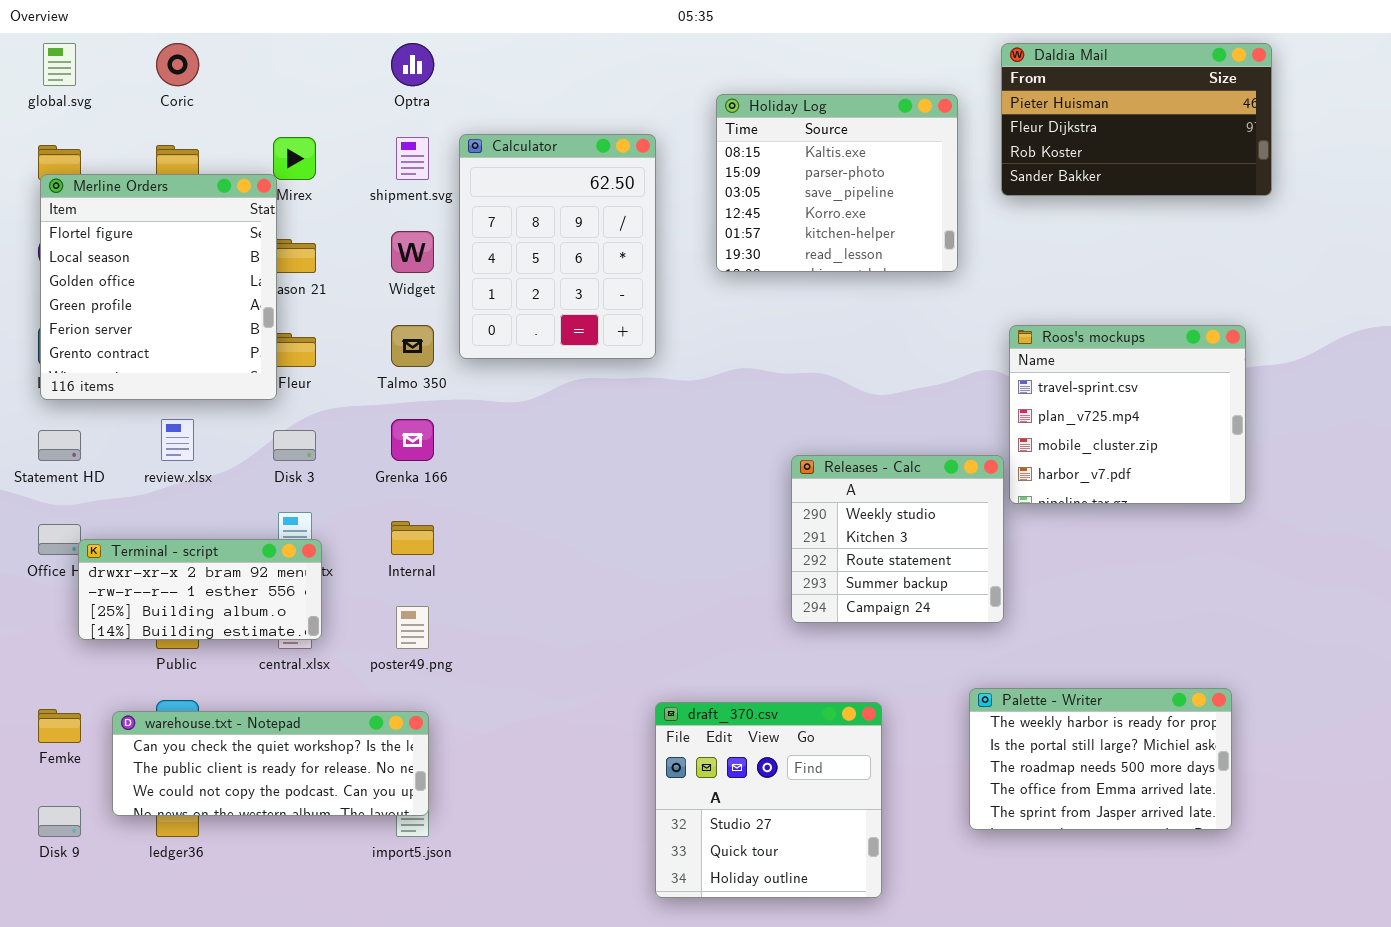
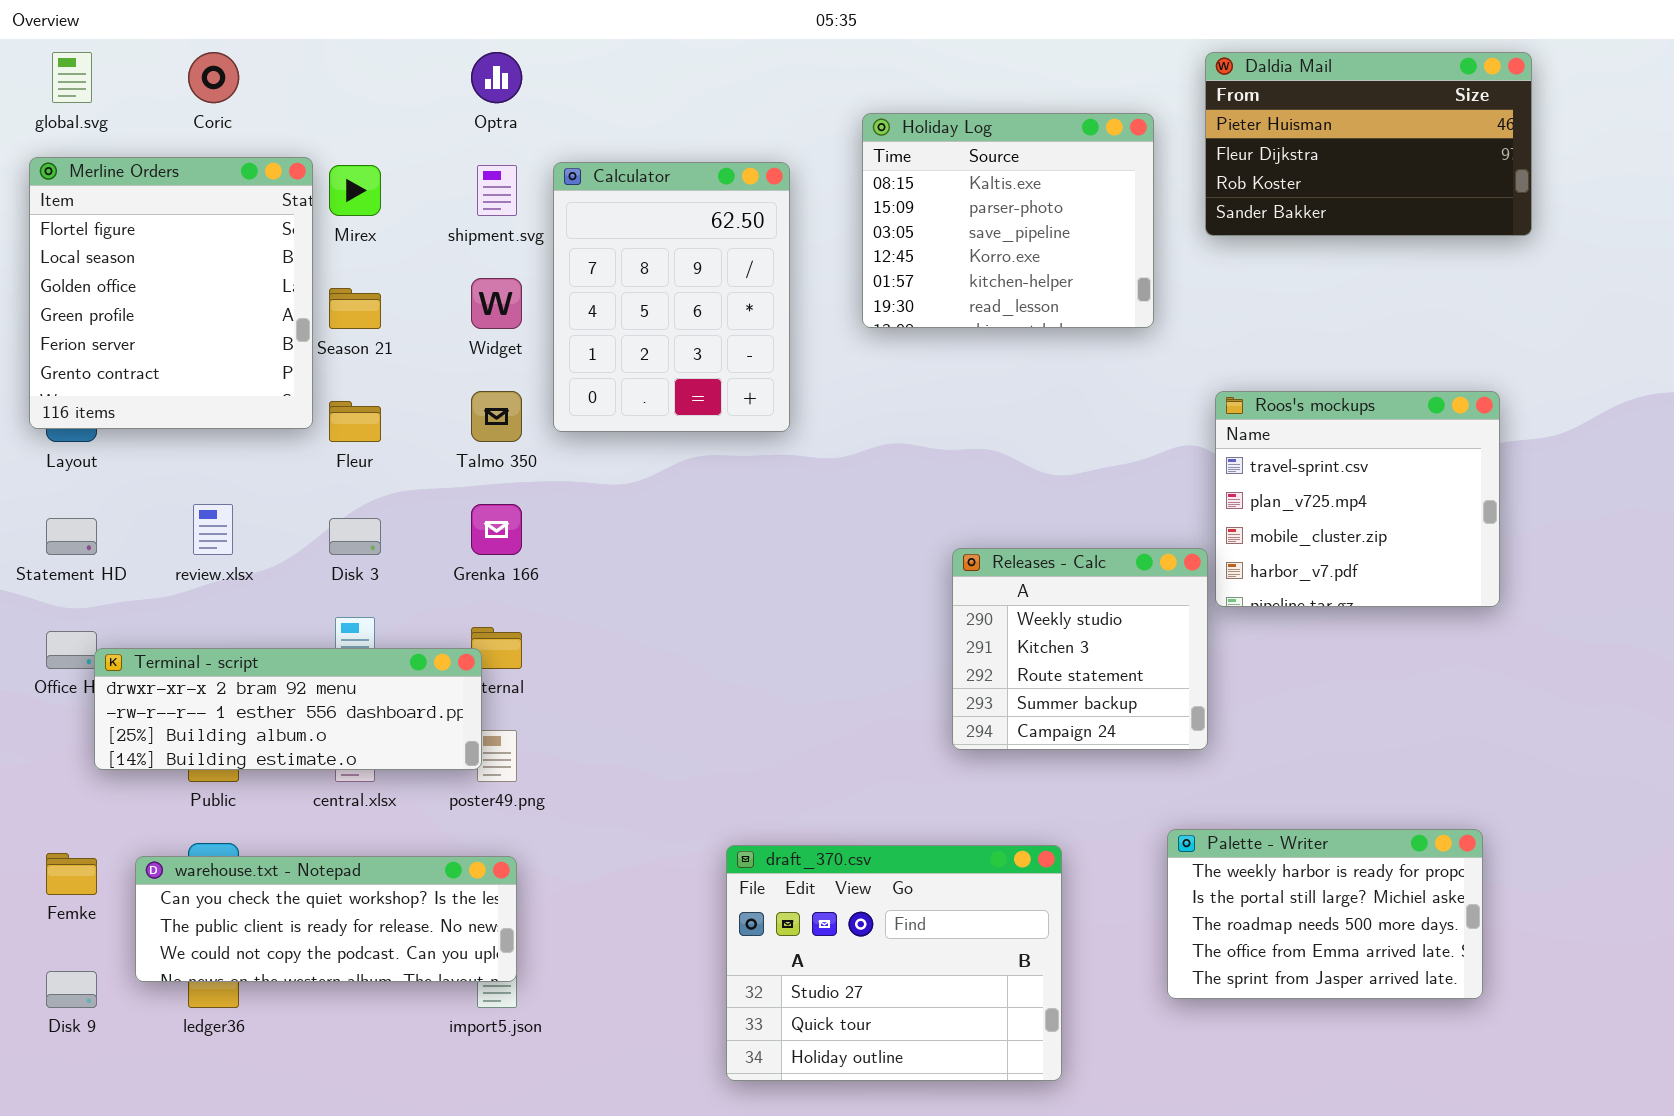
Merline Orders: [40,174,277,400] -> [29,157,313,429], moved
Terminal - script: [78,539,322,640] -> [94,648,482,770], resized
draft_370.csv: [655,702,882,898] -> [726,845,1062,1081], resized

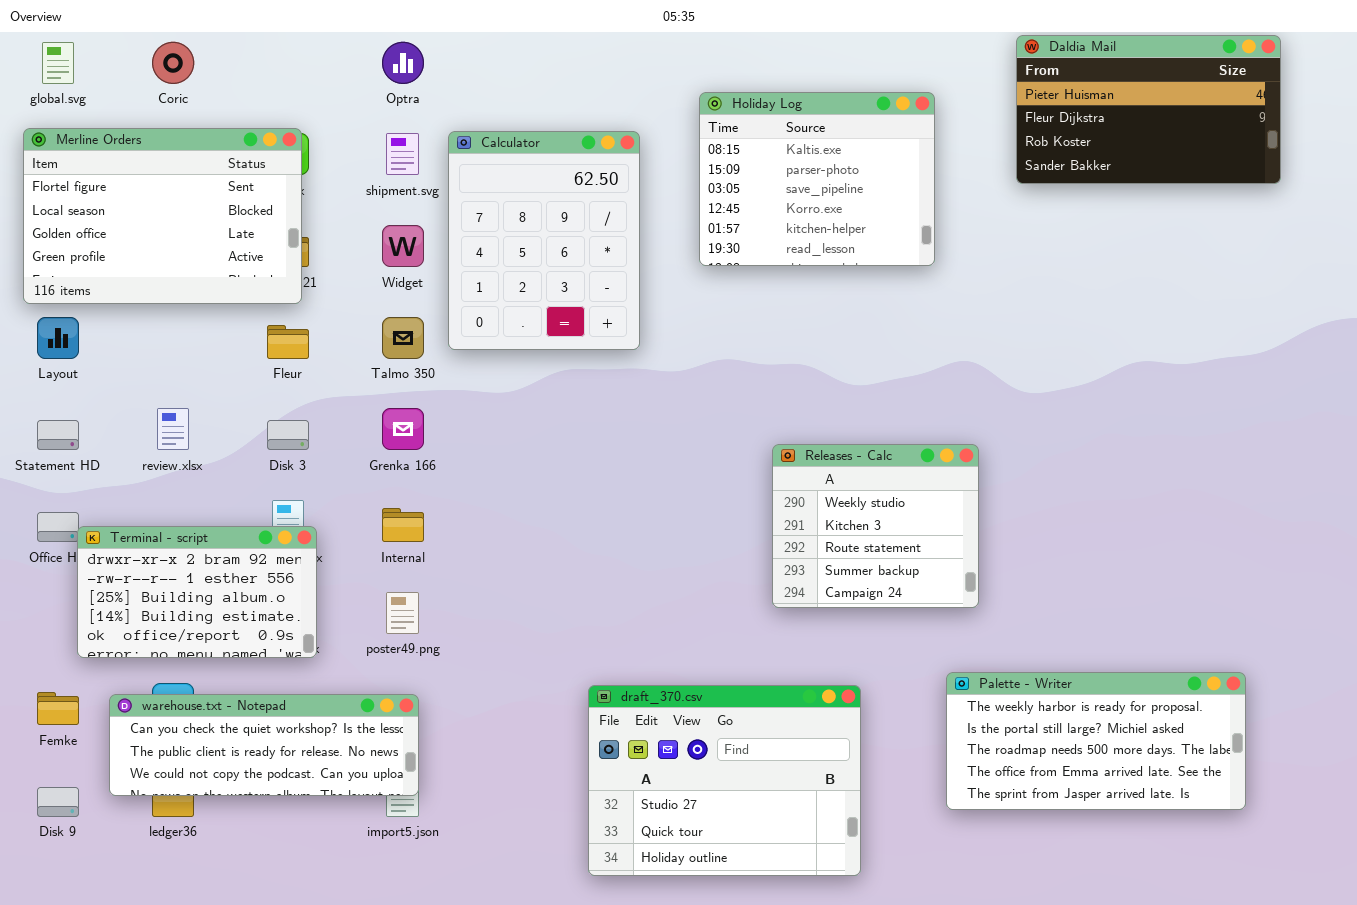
Daldia Mail: [1205,52,1532,236] -> [1016,35,1281,184], moved
Merline Orders: [29,157,313,429] -> [23,128,302,304], resized
Roos's mockups: [1215,391,1500,607] -> none, closed
Terminal - script: [94,648,482,770] -> [77,526,317,658], resized
Palette - Writer: [1167,829,1483,999] -> [946,672,1246,810], resized

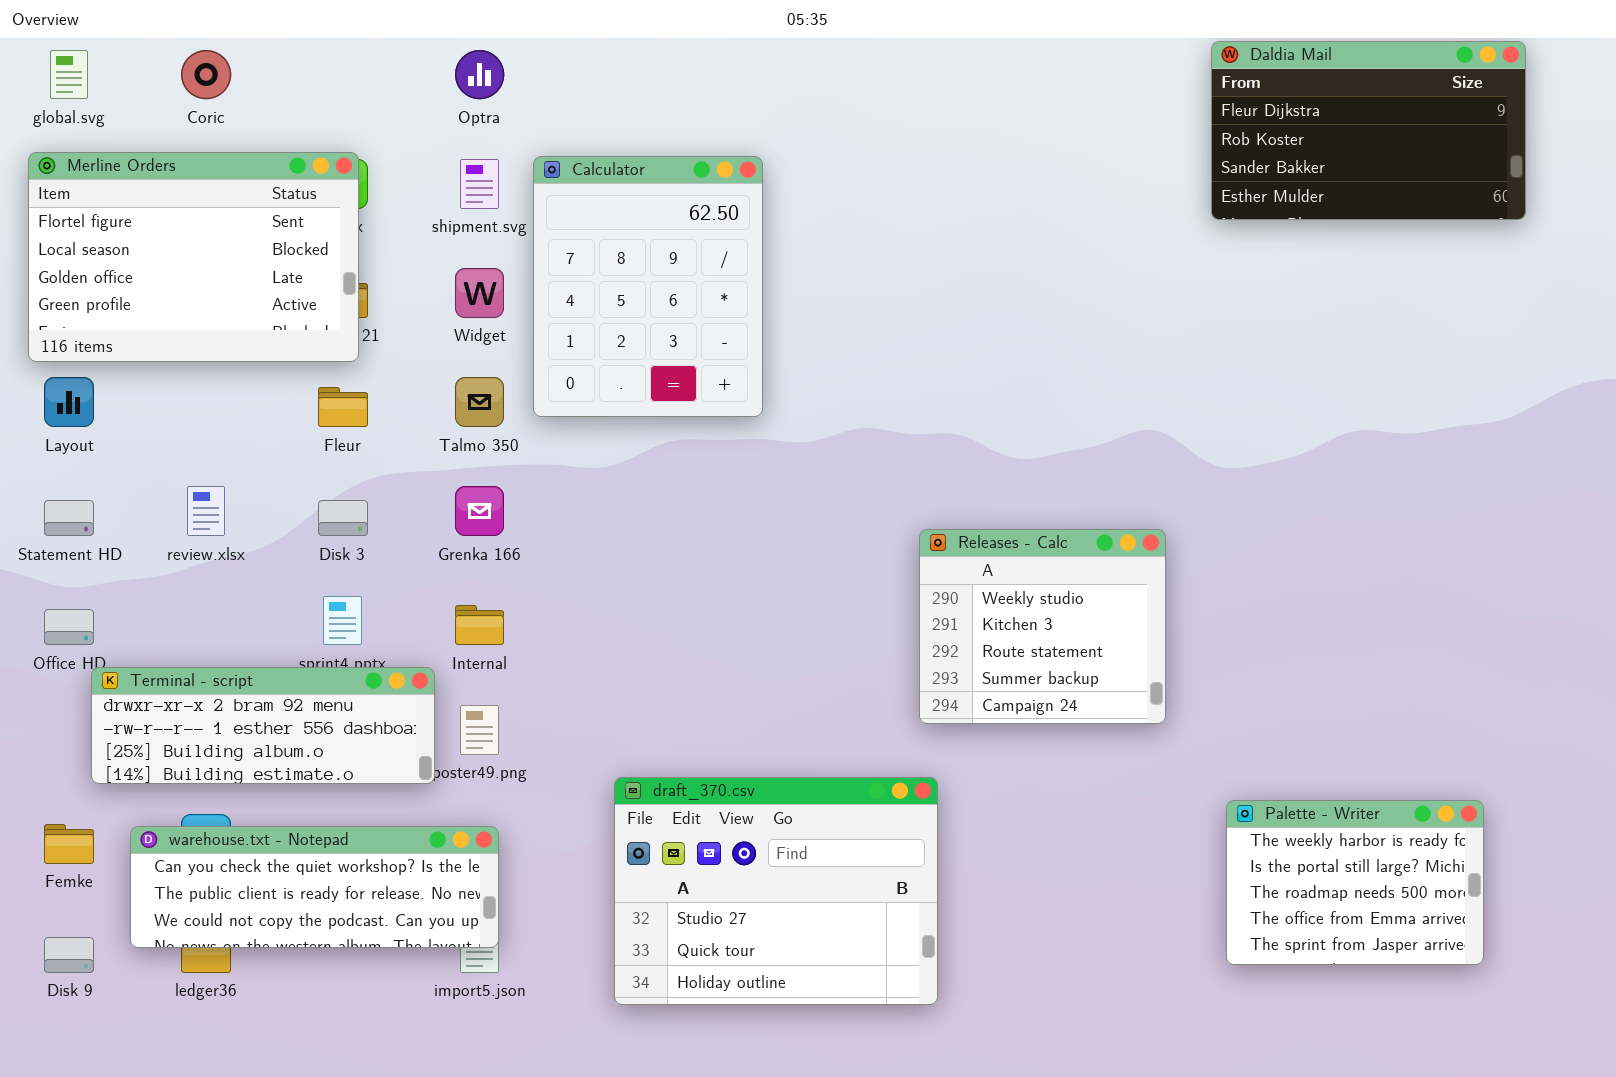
Daldia Mail: [1016,35,1281,184] -> [1211,41,1526,220], scrolled down 1 row
Holiday Log: [699,92,935,266] -> none, closed
Terminal - script: [77,526,317,658] -> [91,667,435,784], resized
Palette - Writer: [946,672,1246,810] -> [1226,800,1484,965], resized
draft_370.csv: [588,685,861,876] -> [614,777,938,1005], moved

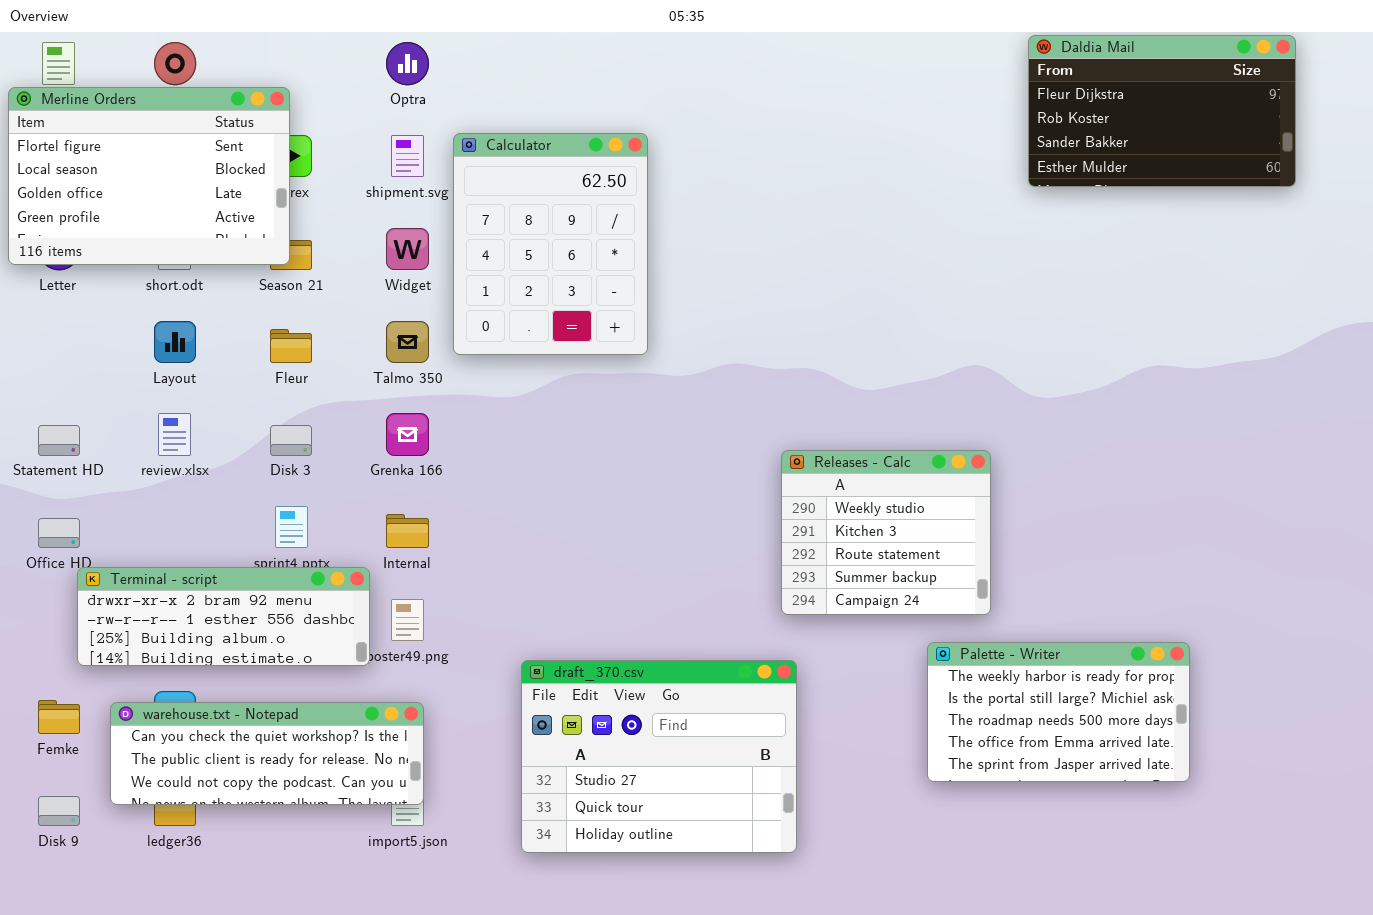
Merline Orders: [28,152,359,362] -> [8,87,290,265], moved
Layout: [44,377,94,427] -> [154,321,196,363], moved
Palette - Writer: [1226,800,1484,965] -> [927,642,1190,782], moved, resized

